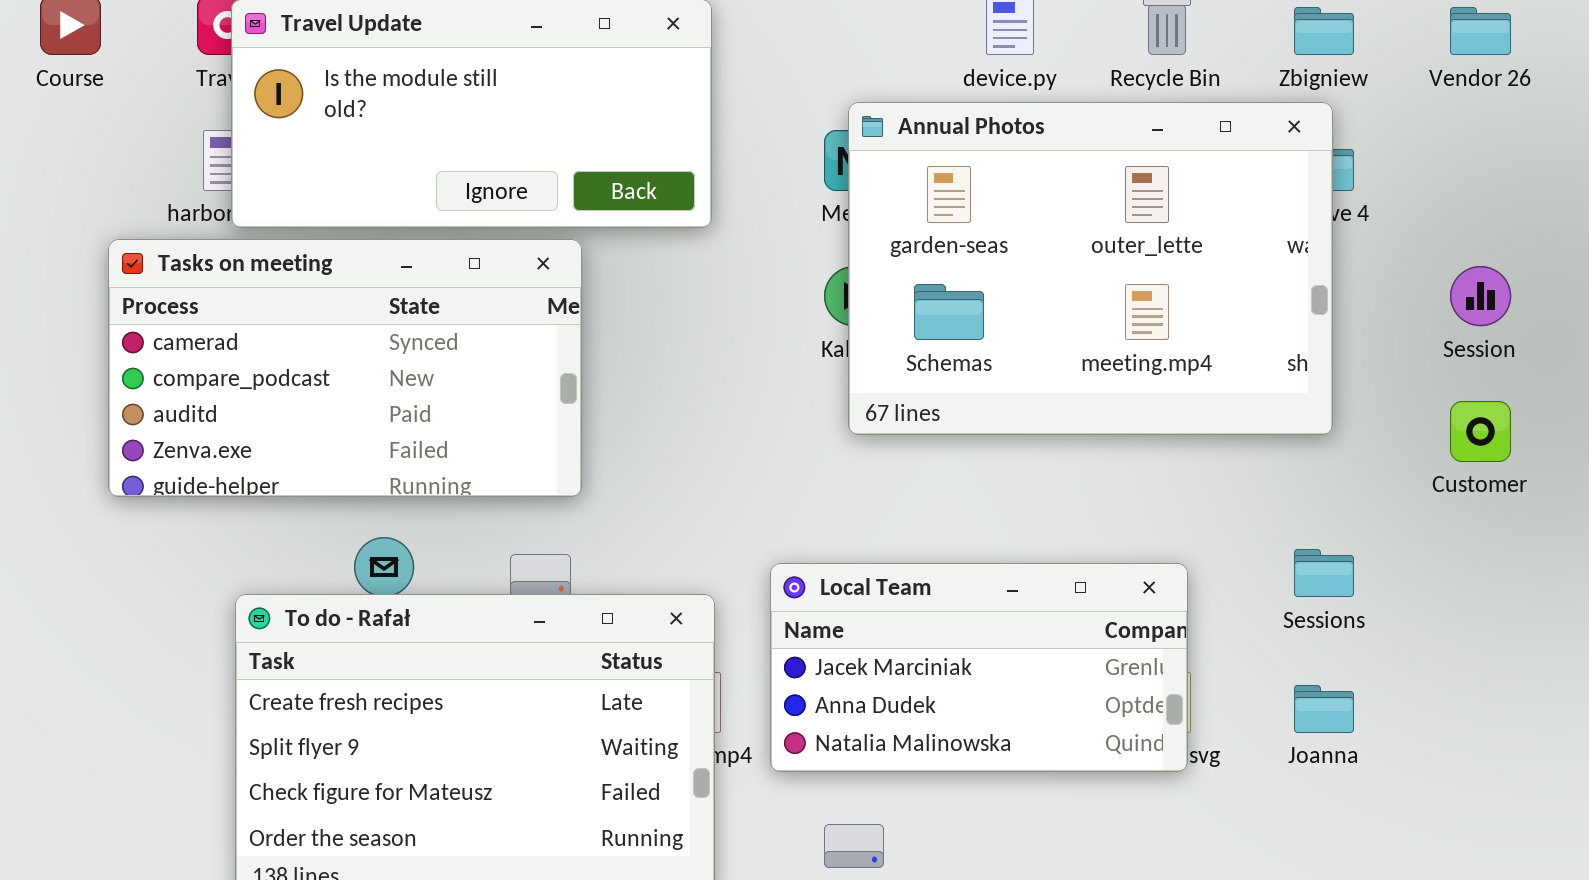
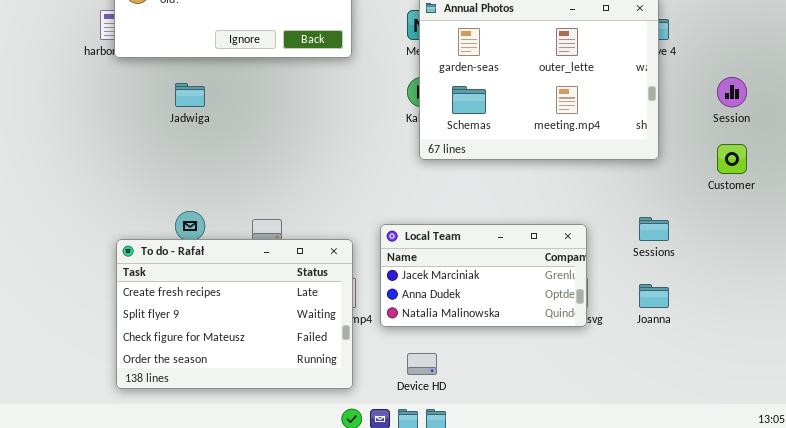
Tasks on meeting: [108,239,582,497] -> none, closed

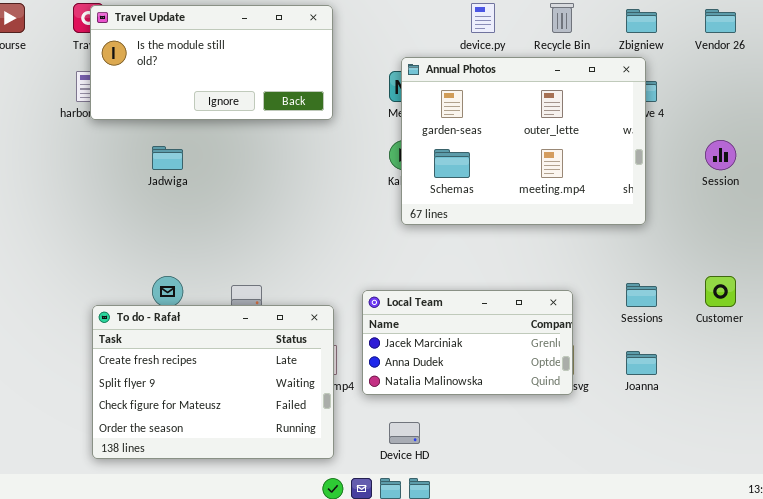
Customer: [717,144,747,174] -> [705,276,736,307], moved

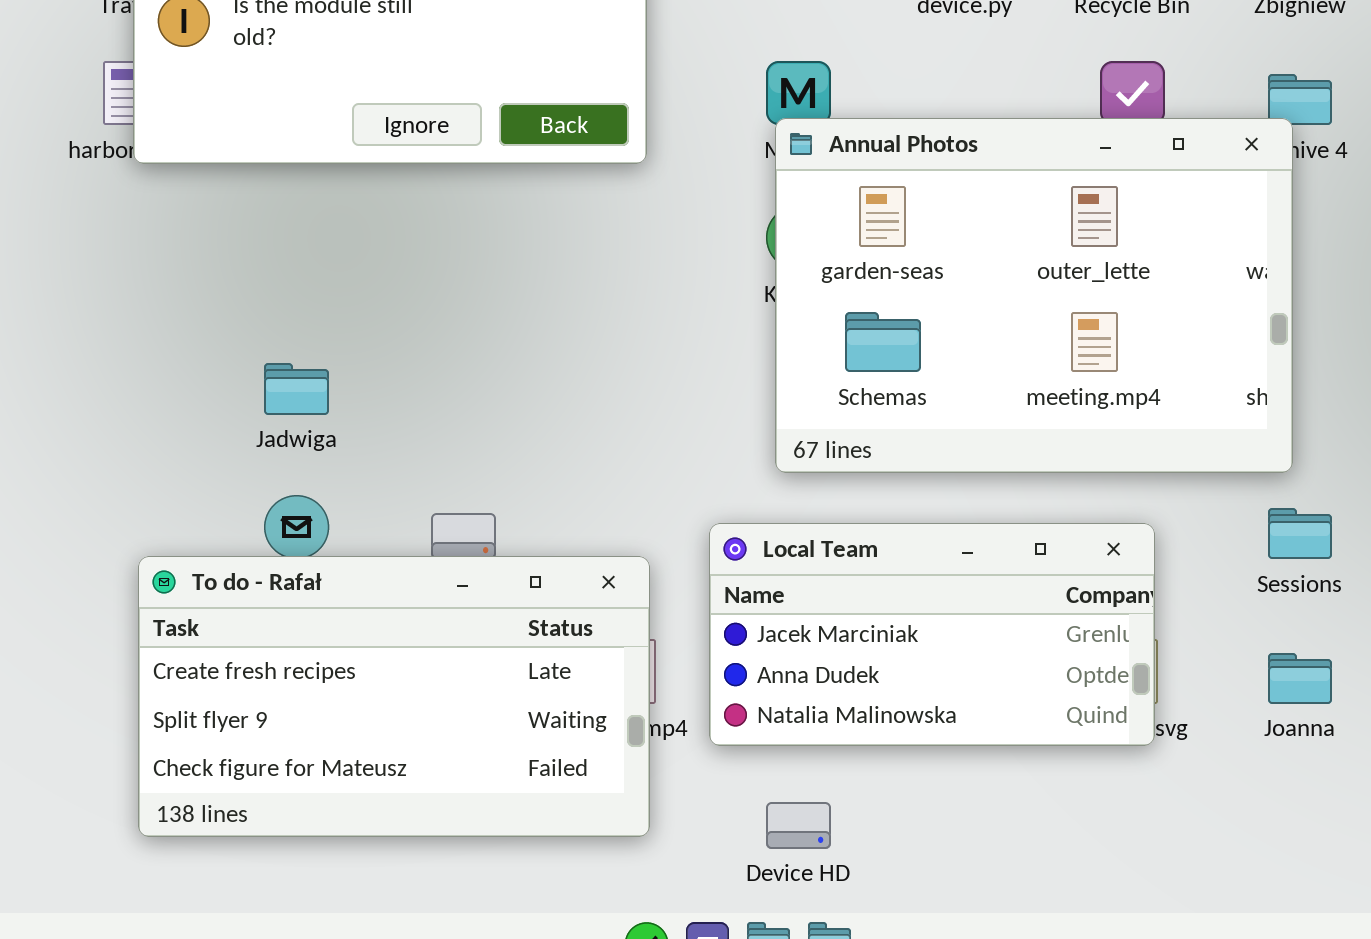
Annual Photos: [401,57,646,225] -> [775,118,1293,473], moved
Jadwiga: [152,146,183,170] -> [264,363,329,415], moved
To do - Rafał: [92,305,334,459] -> [138,556,650,837], resized

